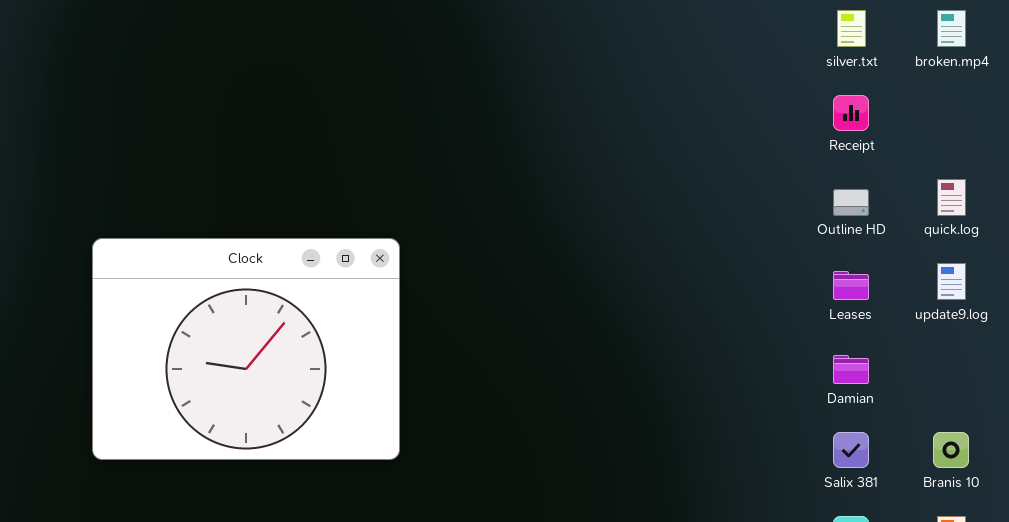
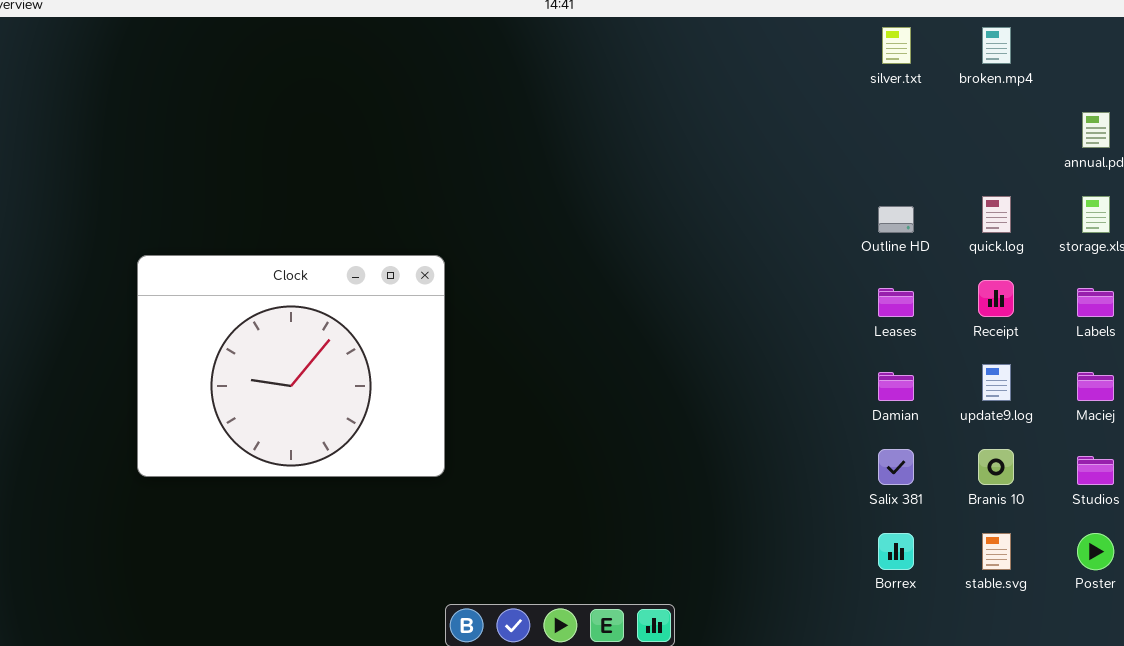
Receipt: [833,95,869,131] -> [978,280,1014,317], moved
update9.log: [937,263,966,300] -> [982,364,1011,401], moved

